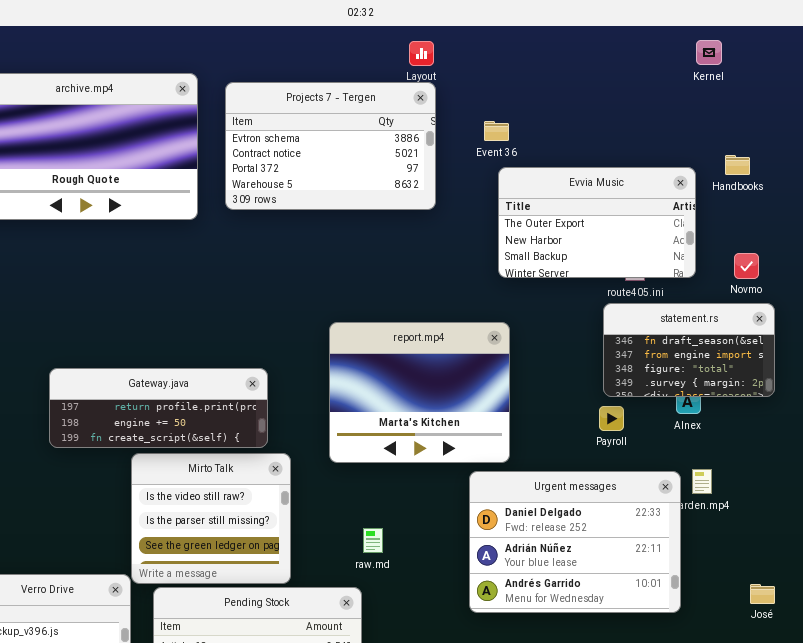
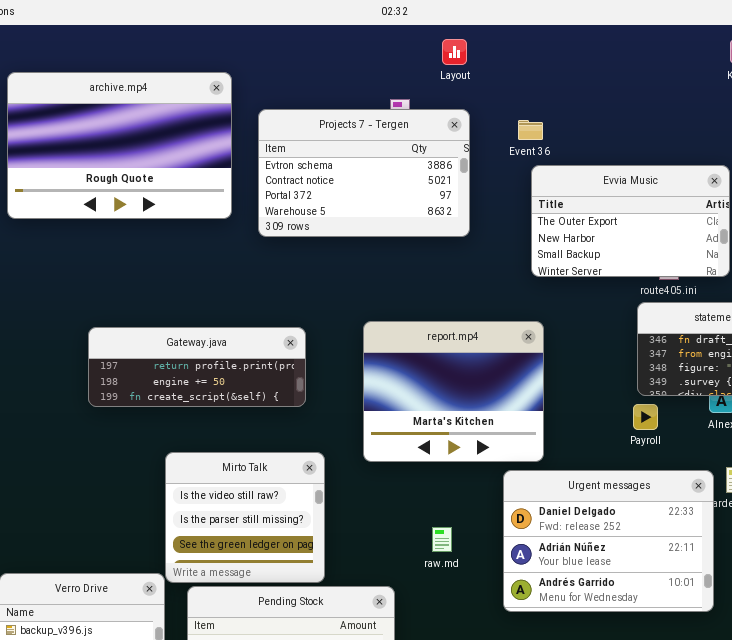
Projects 7 - Tergen: [225,82,436,210] -> [258,109,470,237], moved
Gateway.java: [49,368,268,448] -> [88,327,306,407], moved
raw.md: [363,528,383,553] -> [432,527,452,552], moved

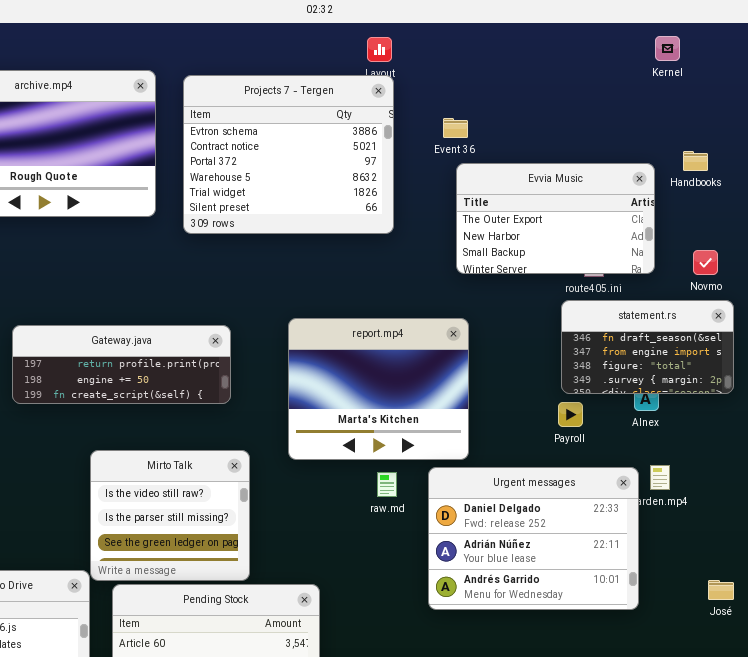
Projects 7 - Tergen: [258,109,470,237] -> [183,75,394,234], resized
raw.md: [432,527,452,552] -> [377,472,397,497], moved

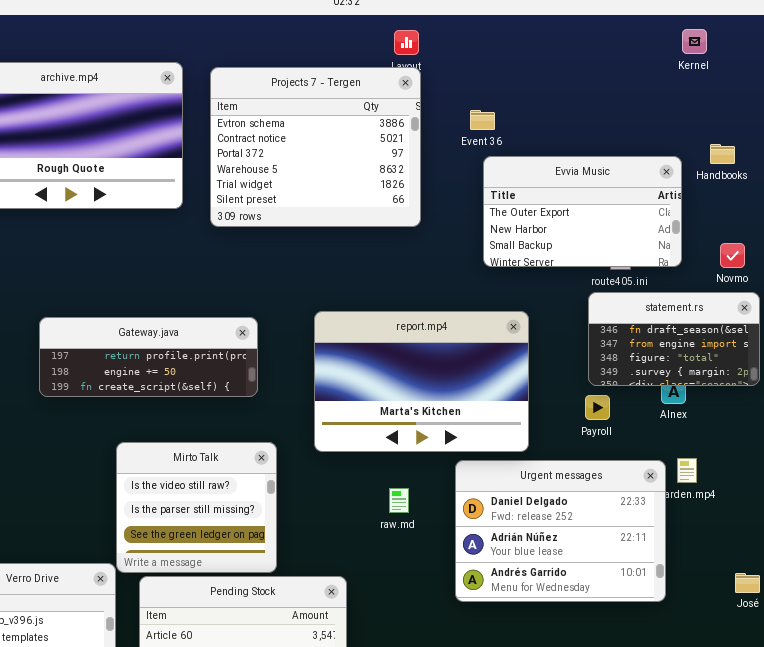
report.mp4: [288,318,469,460] -> [314,311,529,452], resized
raw.md: [377,472,397,497] -> [389,488,409,513], moved

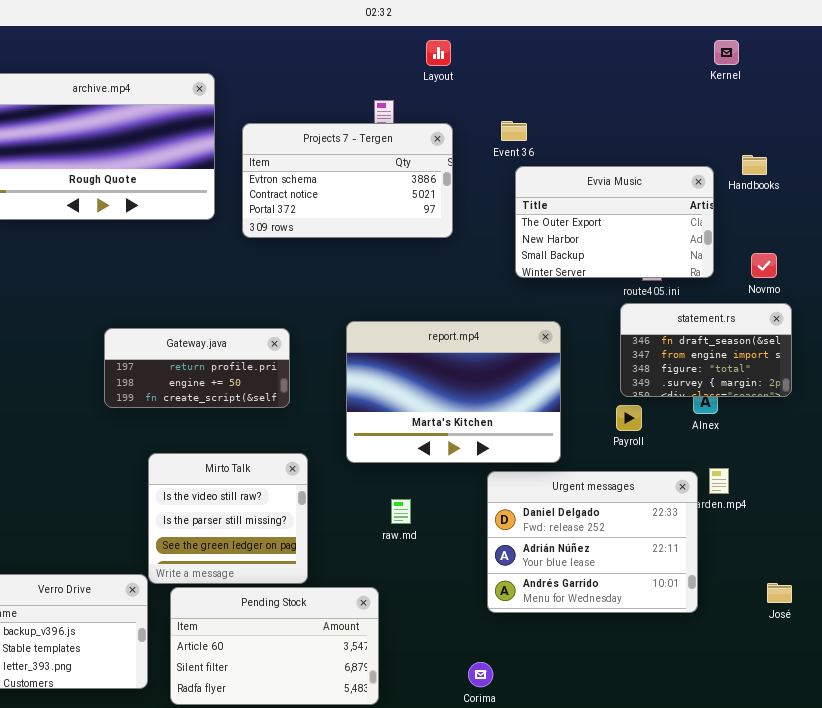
Projects 7 - Tergen: [210,67,421,227] -> [242,123,453,238], resized
Gateway.java: [39,317,258,397] -> [104,328,290,408], resized
raw.md: [389,488,409,513] -> [391,499,411,524], moved

